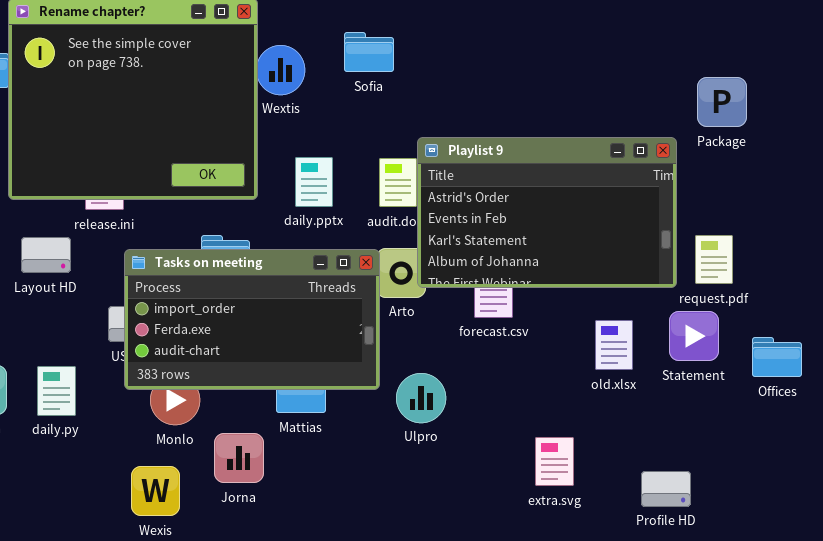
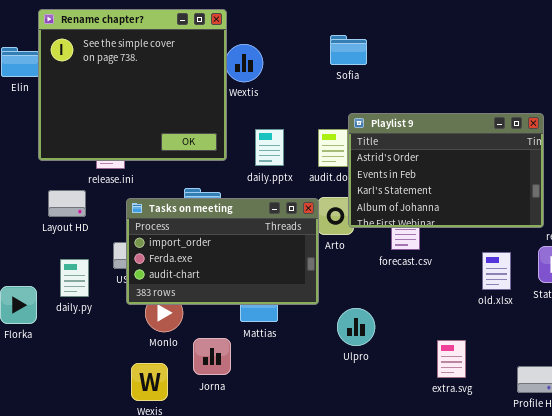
Sofia: [344,32,394,72] -> [330,35,367,65], moved
daily.py: [37,366,76,416] -> [60,259,89,297], moved
Ulpro: [396,373,446,423] -> [337,308,375,346], moved

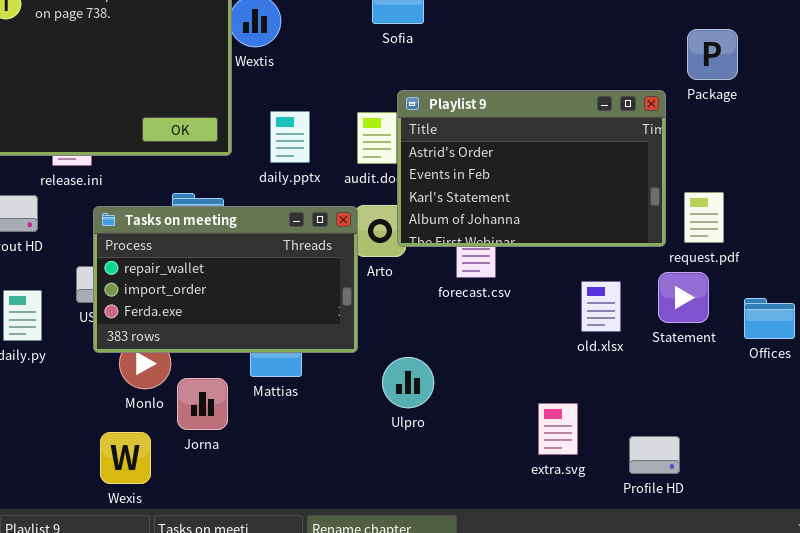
Tasks on meeting: [126,198,319,305] -> [93,206,358,353], scrolled up 1 row
Jorna: [193,338,231,375] -> [177,378,228,430], moved
extra.svg: [437,340,466,378] -> [538,403,578,455], moved

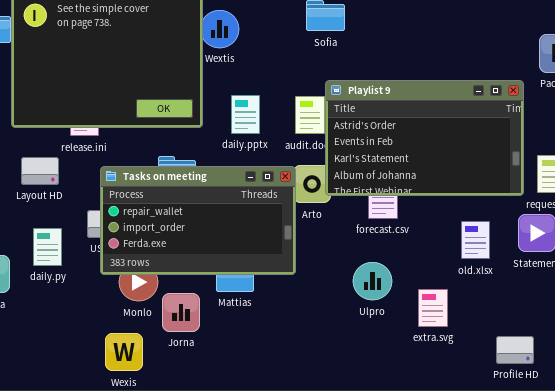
Ulpro: [382,357,434,408] -> [353,262,392,300], moved
extra.svg: [538,403,578,455] -> [418,289,448,327], moved

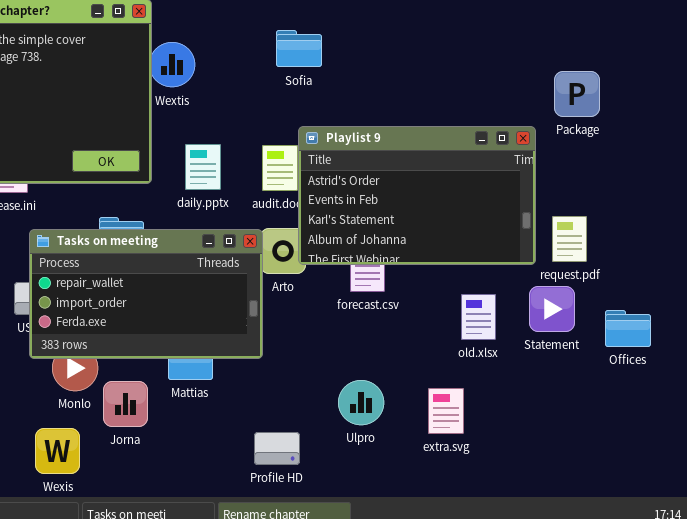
Ulpro: [353,262,392,300] -> [338,380,384,425], moved
extra.svg: [418,289,448,327] -> [428,388,464,434], moved
Profile HD: [496,336,534,364] -> [254,432,300,465], moved

